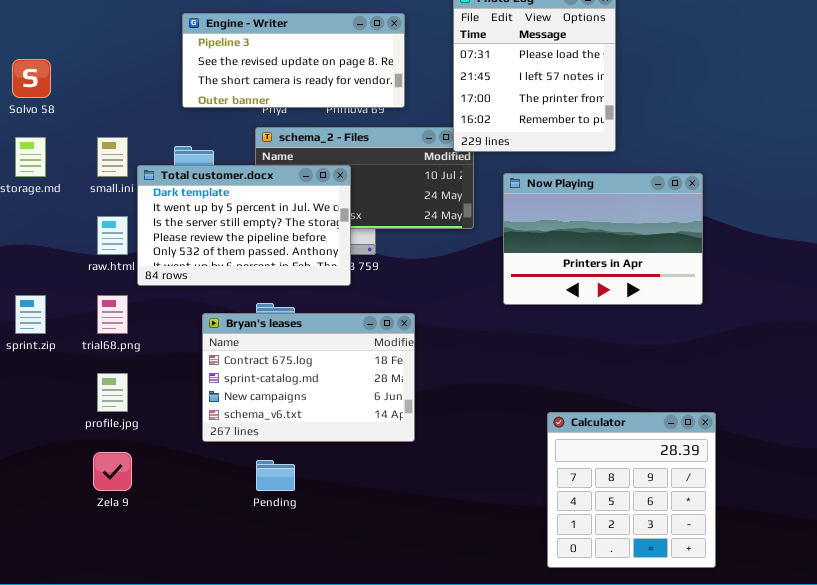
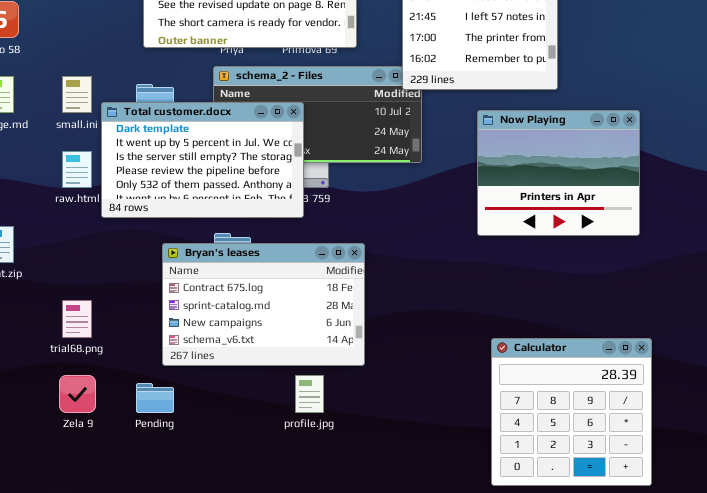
Now Playing: [503,173,703,305] -> [477,110,640,236], resized
trial68.png: [97,295,128,334] -> [62,300,92,338], moved
profile.jpg: [97,373,128,412] -> [295,375,324,413], moved
Pending: [256,460,295,491] -> [136,383,174,413], moved

